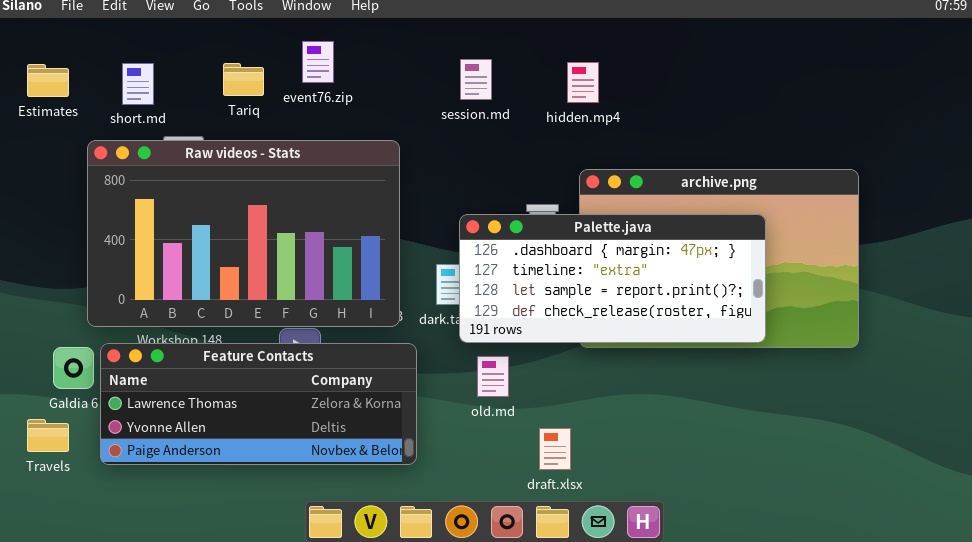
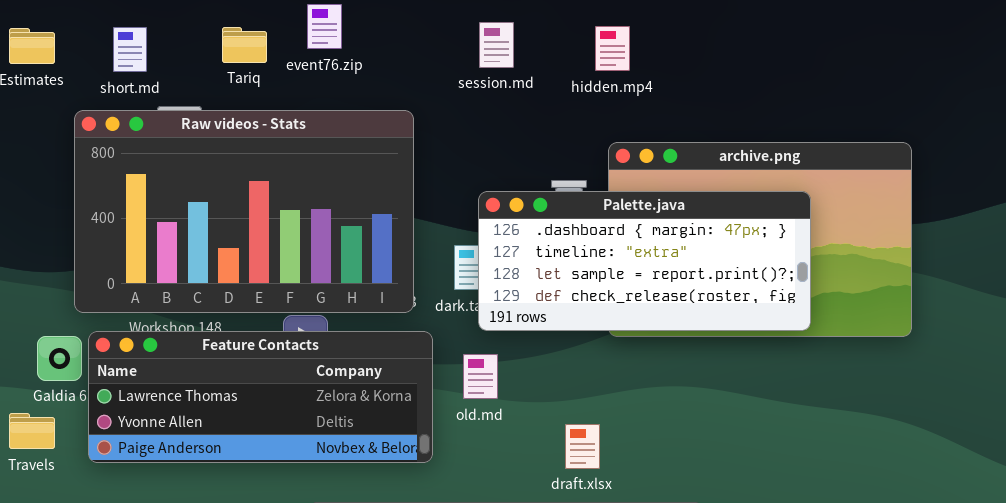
old.md: [477,356,509,397] -> [463,354,498,399], moved

